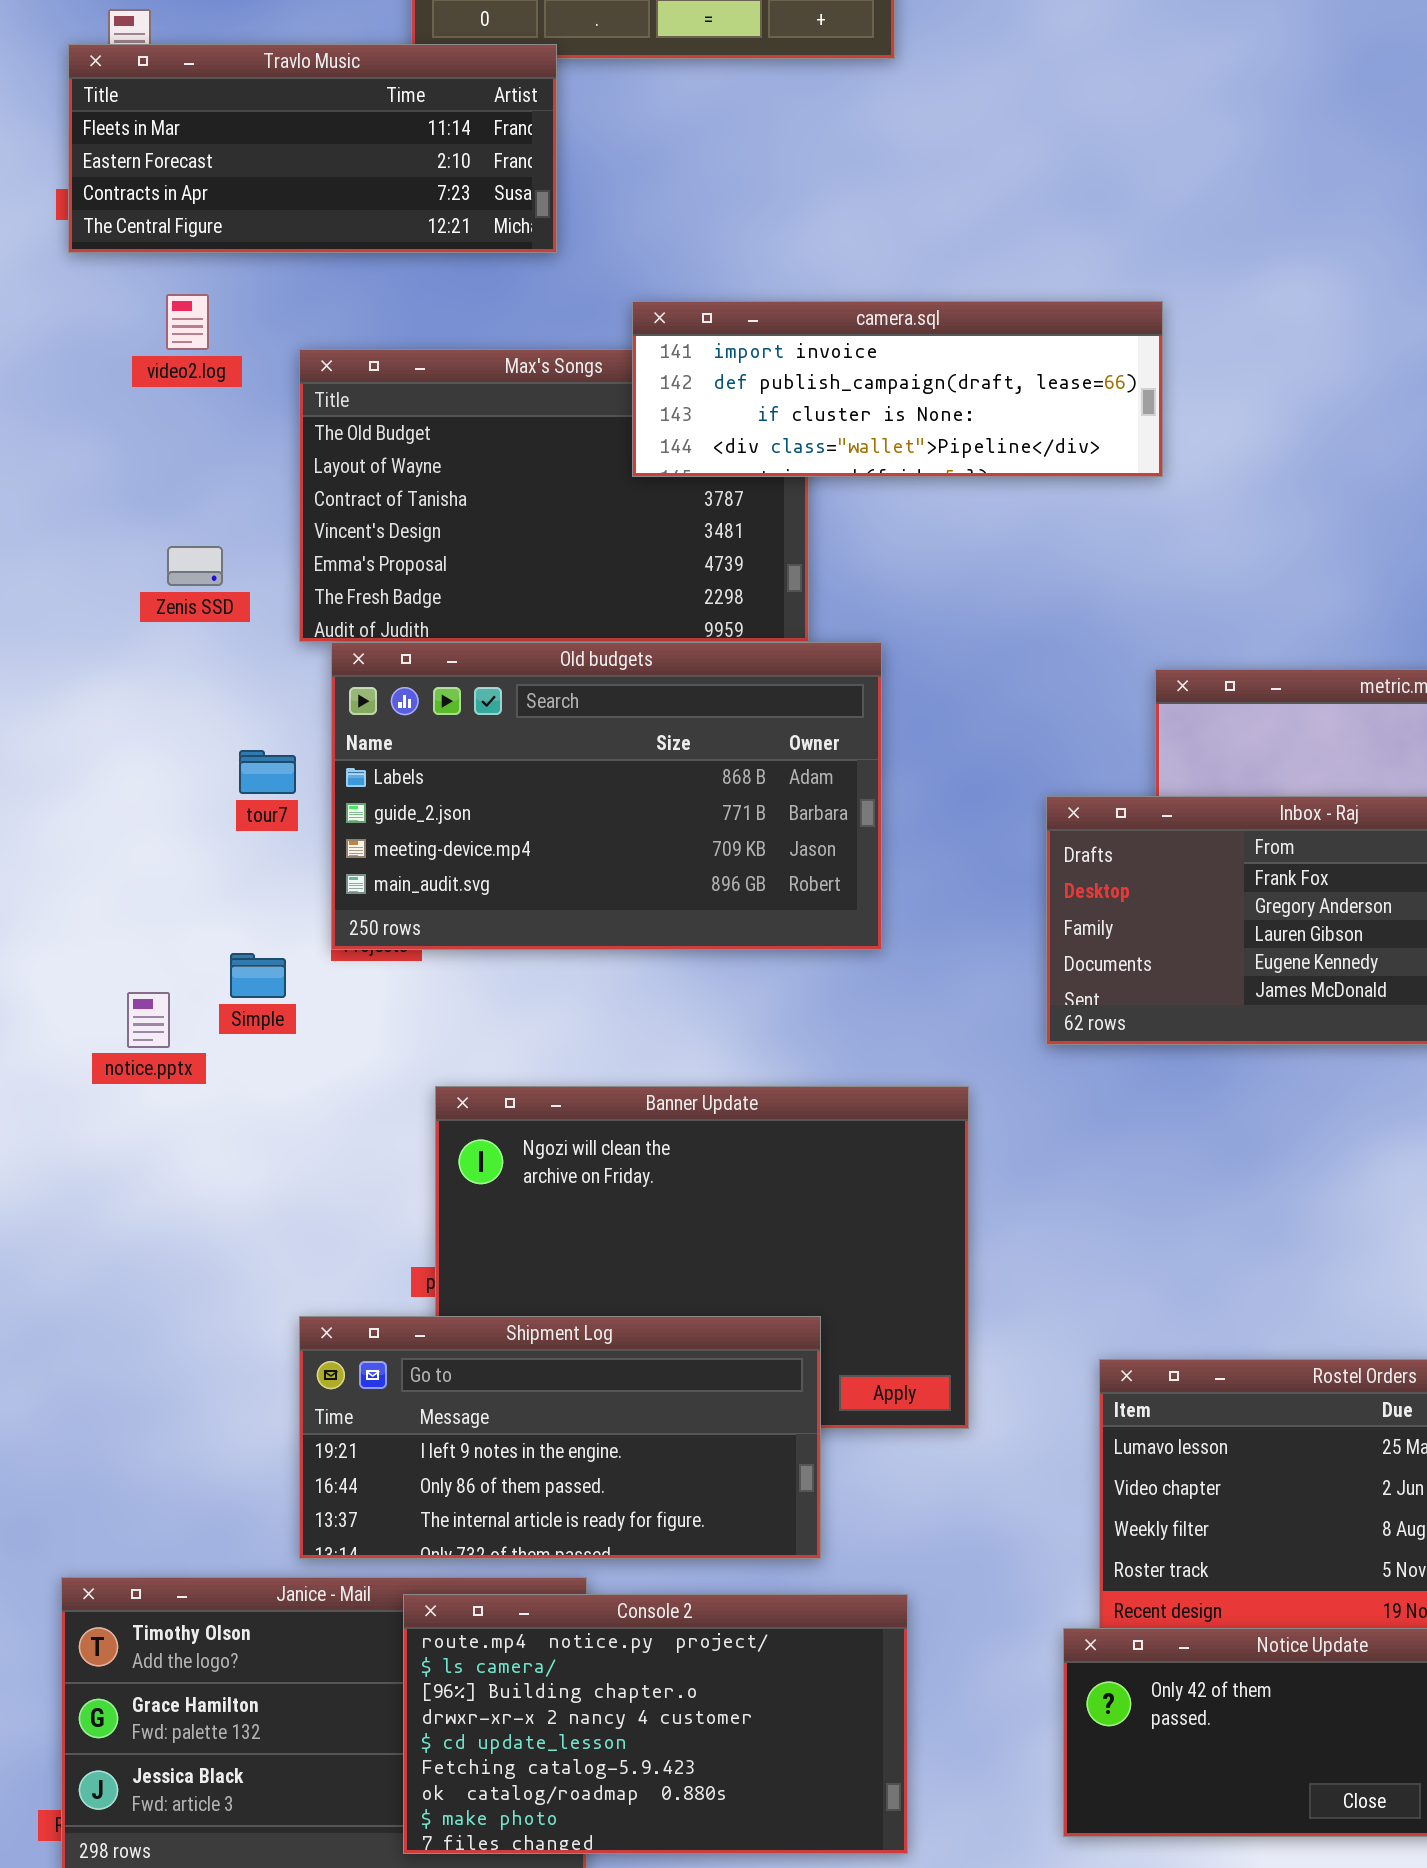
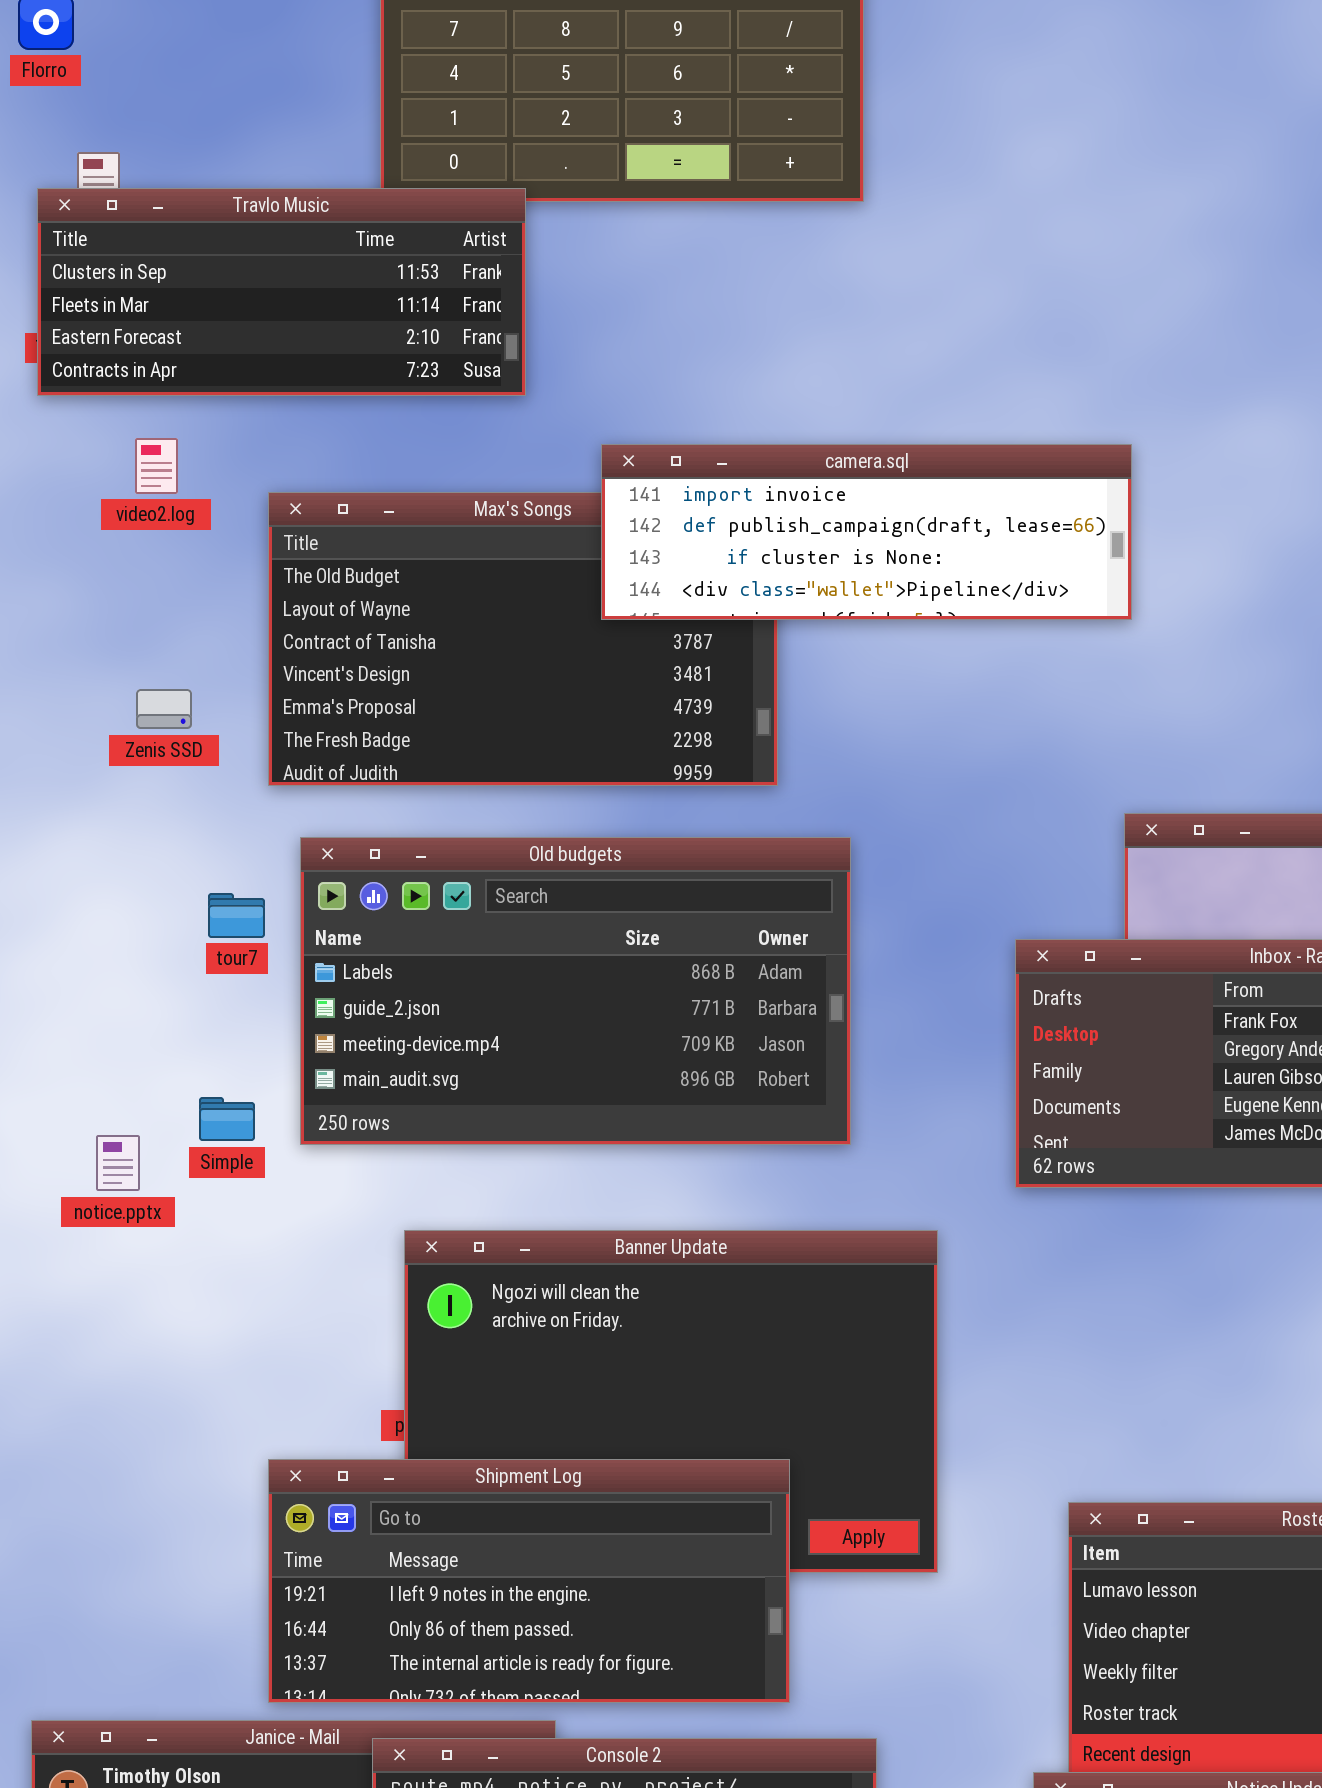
Travlo Music: [68,44,557,253] -> [37,188,526,396], scrolled up 1 row
Old budgets: [331,642,882,950] -> [300,837,851,1145], moved

